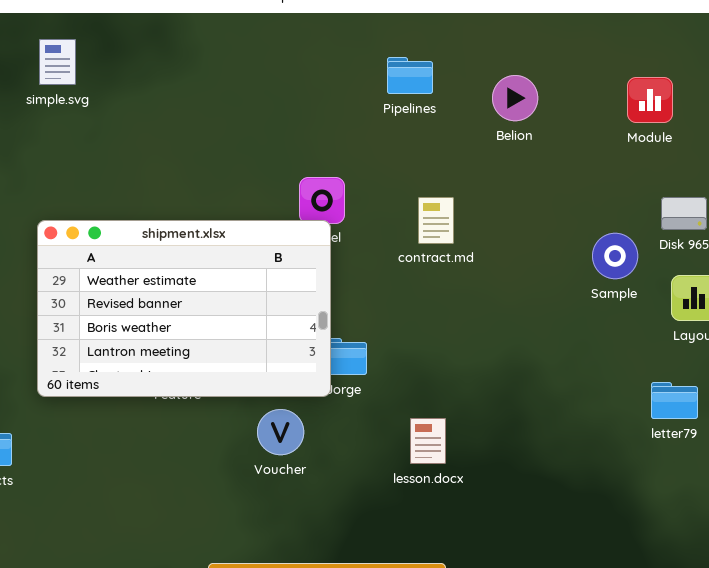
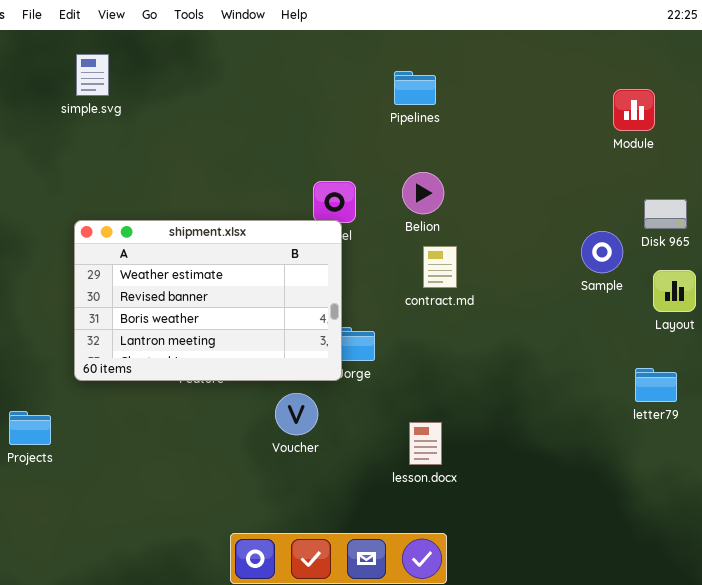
Belion: [492,75,538,121] -> [402,172,444,214], moved
contract.md: [418,197,454,244] -> [423,246,457,288], moved
lesson.docx: [410,418,446,464] -> [409,422,442,465], moved

